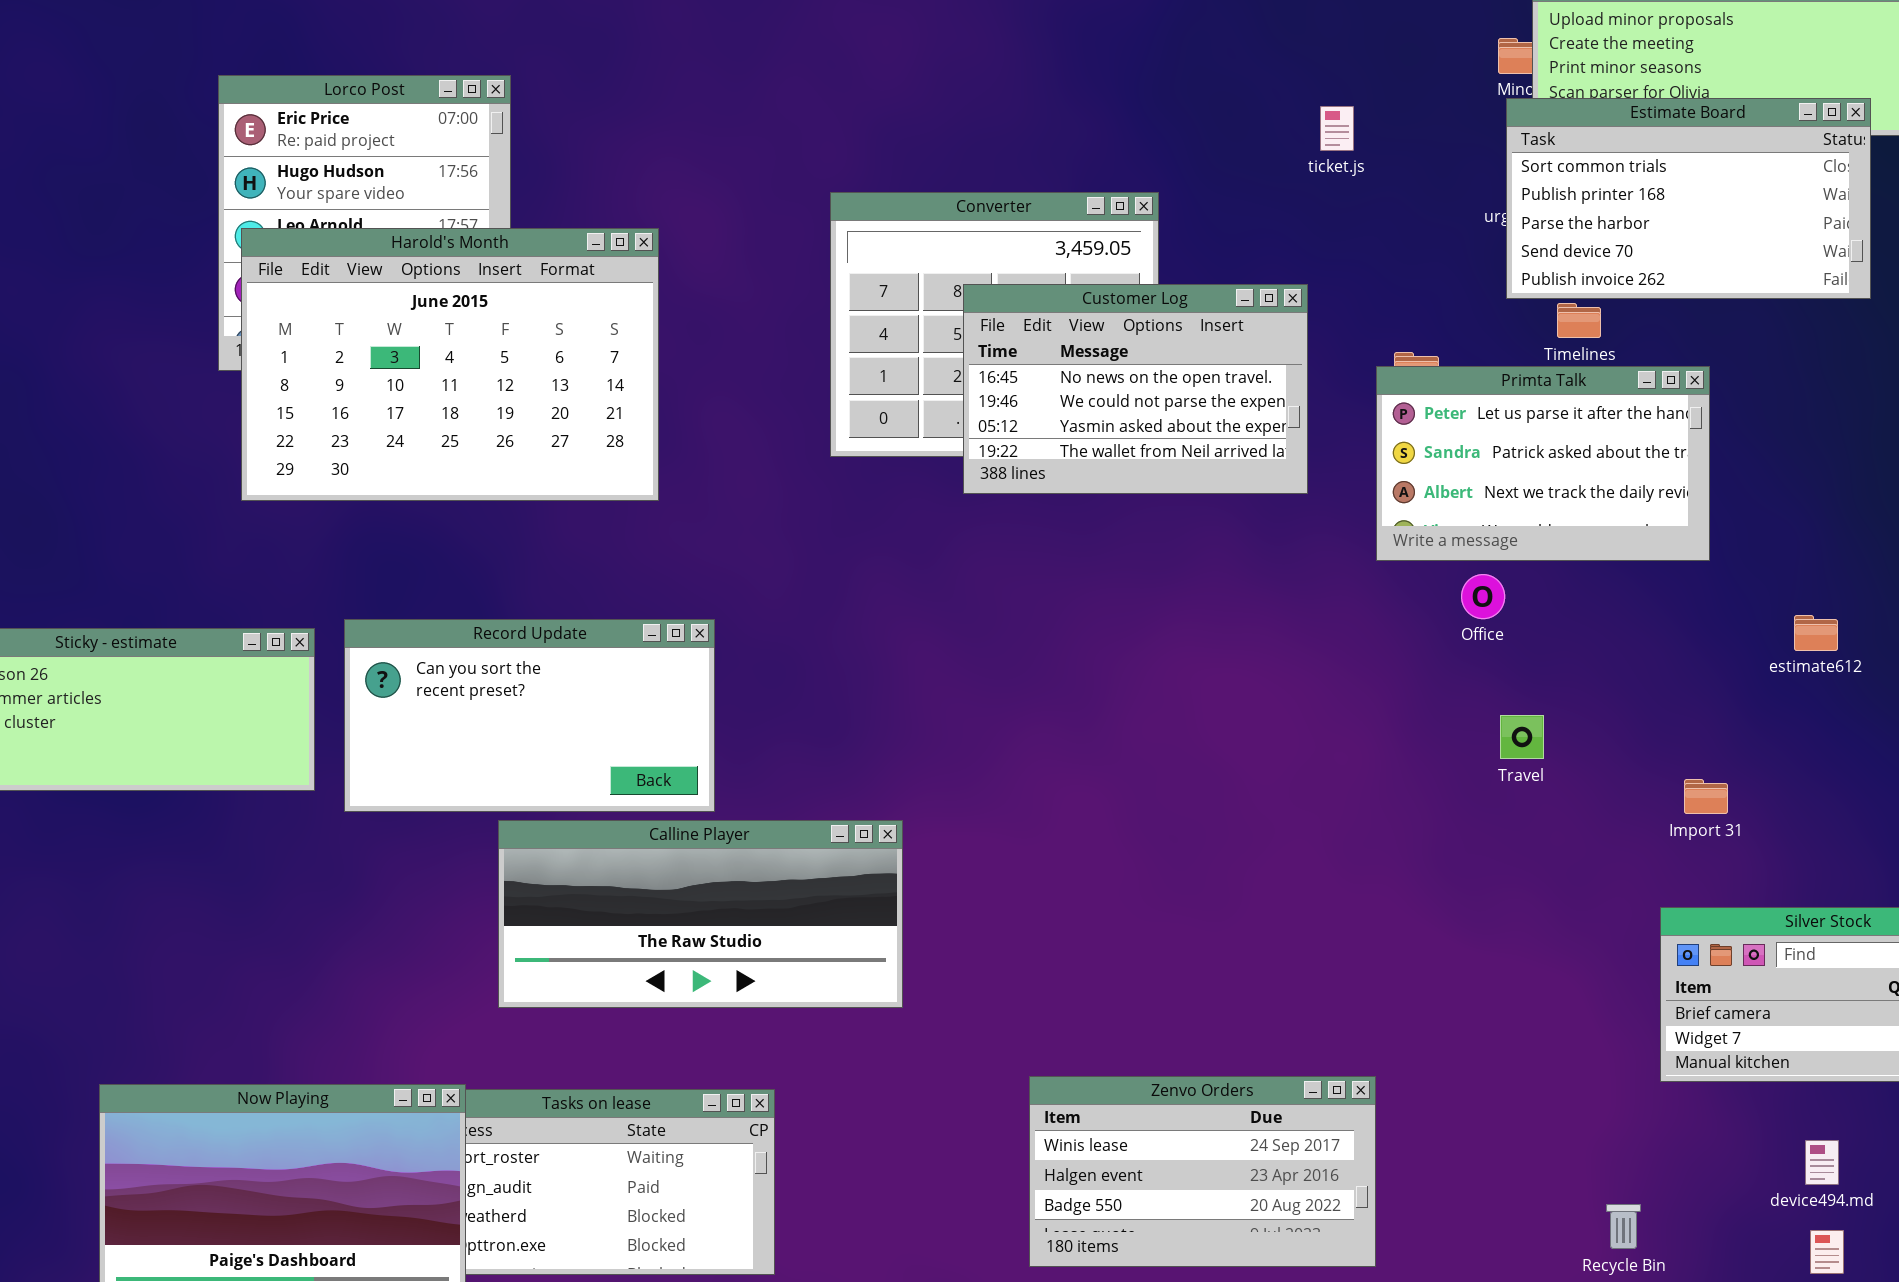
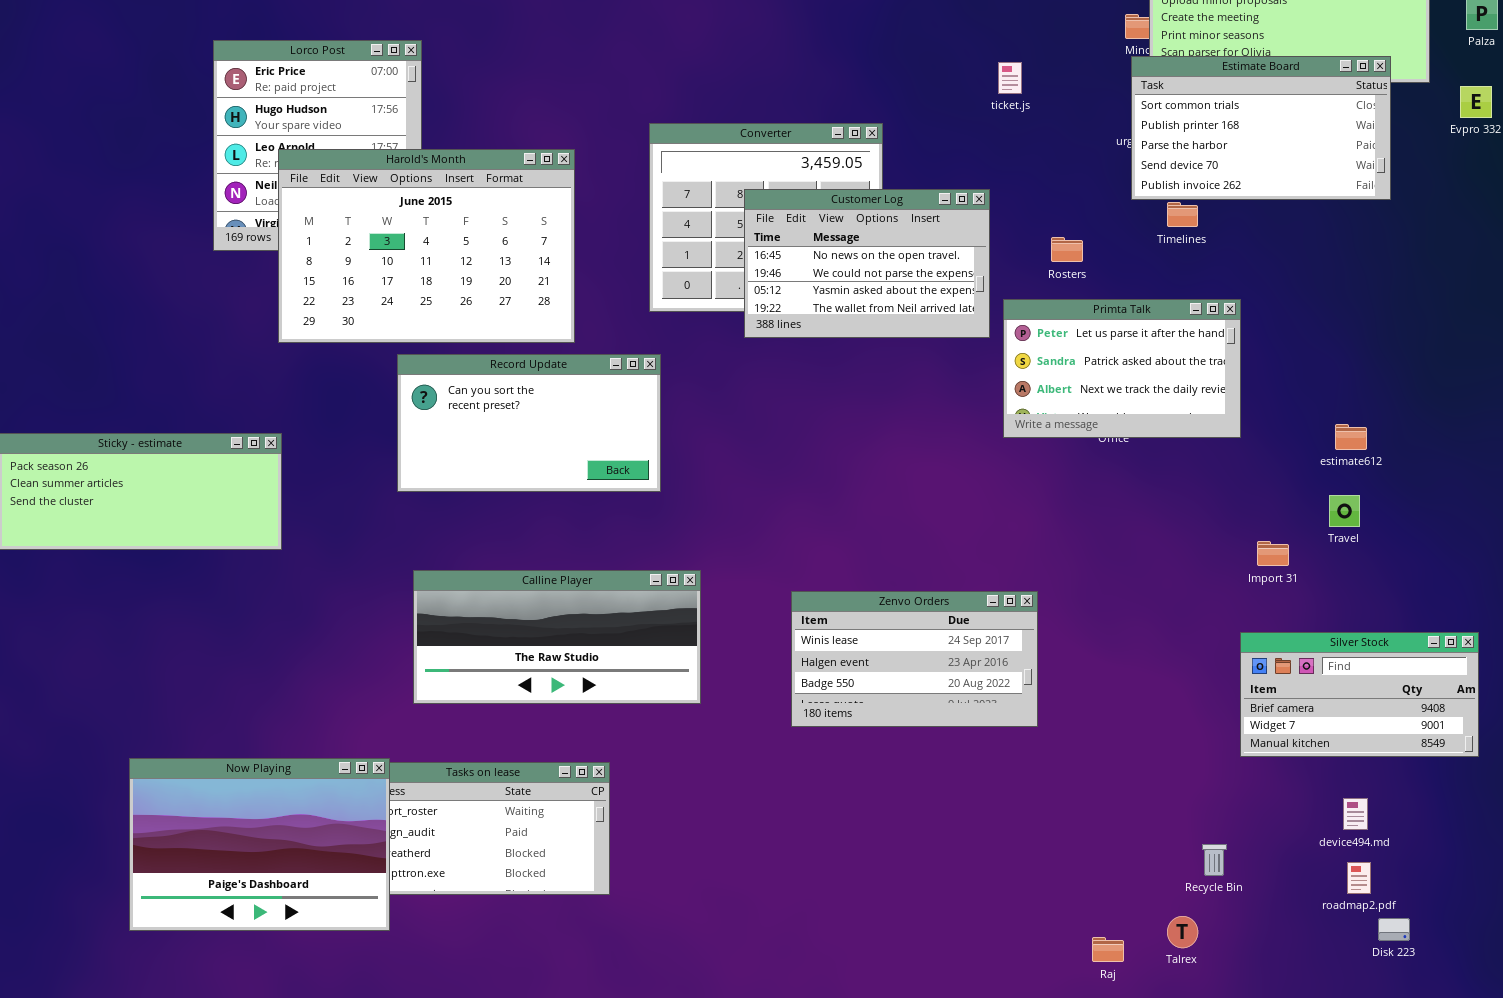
Harold's Month: [241,228,659,501] -> [278,149,575,343], moved
Primta Talk: [1376,366,1710,561] -> [1003,299,1241,438], moved
Record Update: [344,619,715,812] -> [397,354,661,492], moved
Travel: [1500,715,1544,759] -> [1329,495,1360,527], moved
Zenvo Orders: [1029,1076,1376,1267] -> [791,591,1038,727], moved

